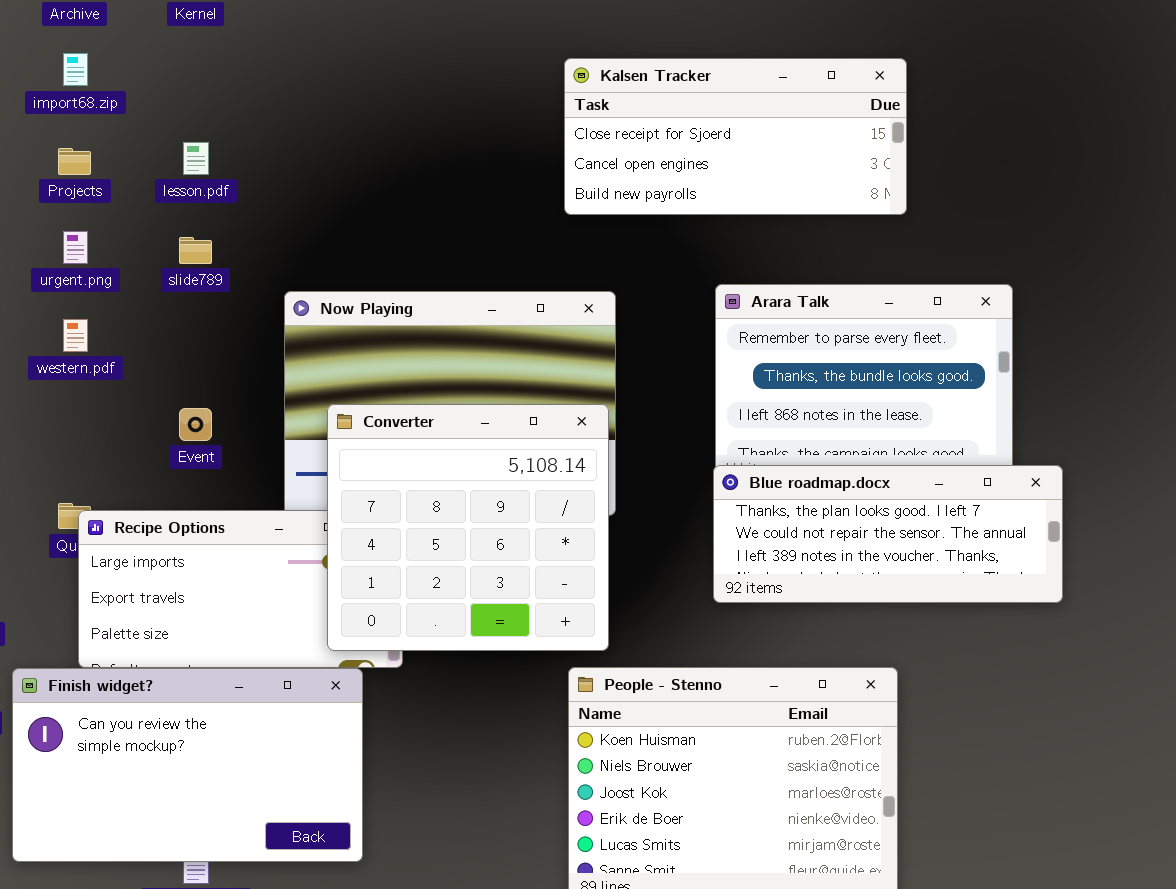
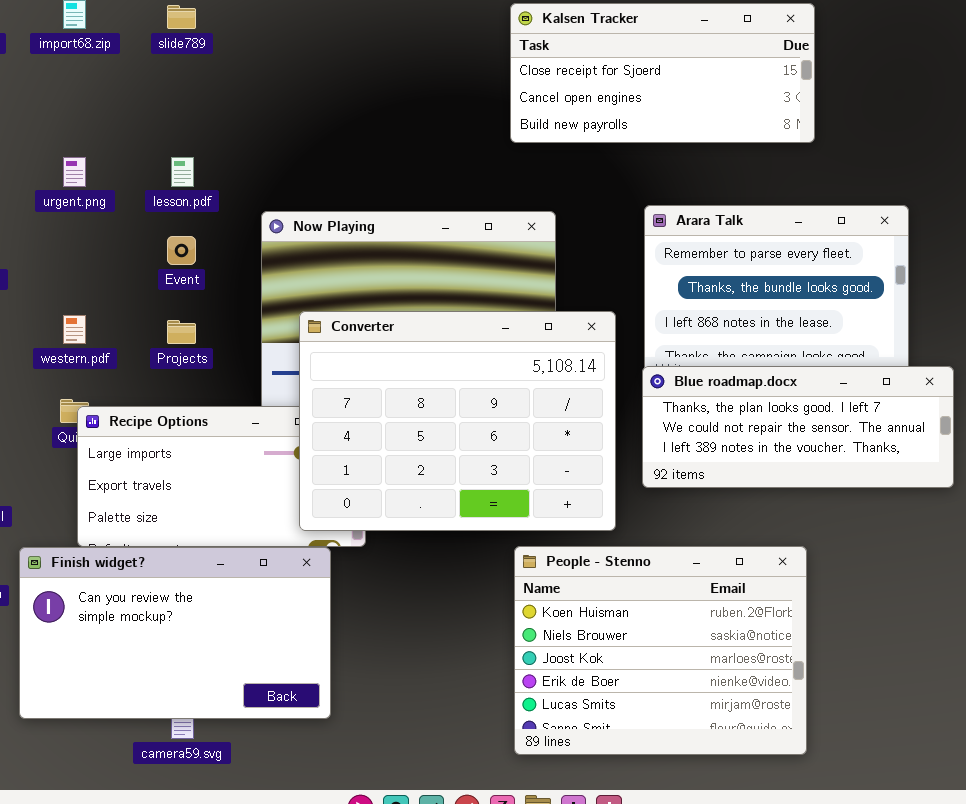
lesson.pdf: [183,142,209,175] -> [171,157,194,187], moved
Projects: [58,148,91,175] -> [167,320,196,344], moved
slide789: [179,237,212,264] -> [167,5,196,29], moved
western.pdf: [63,319,88,352] -> [63,315,86,344], moved
Converter: [327,404,609,651] -> [299,311,616,531], resized
Event: [179,408,212,441] -> [167,236,196,265], moved

